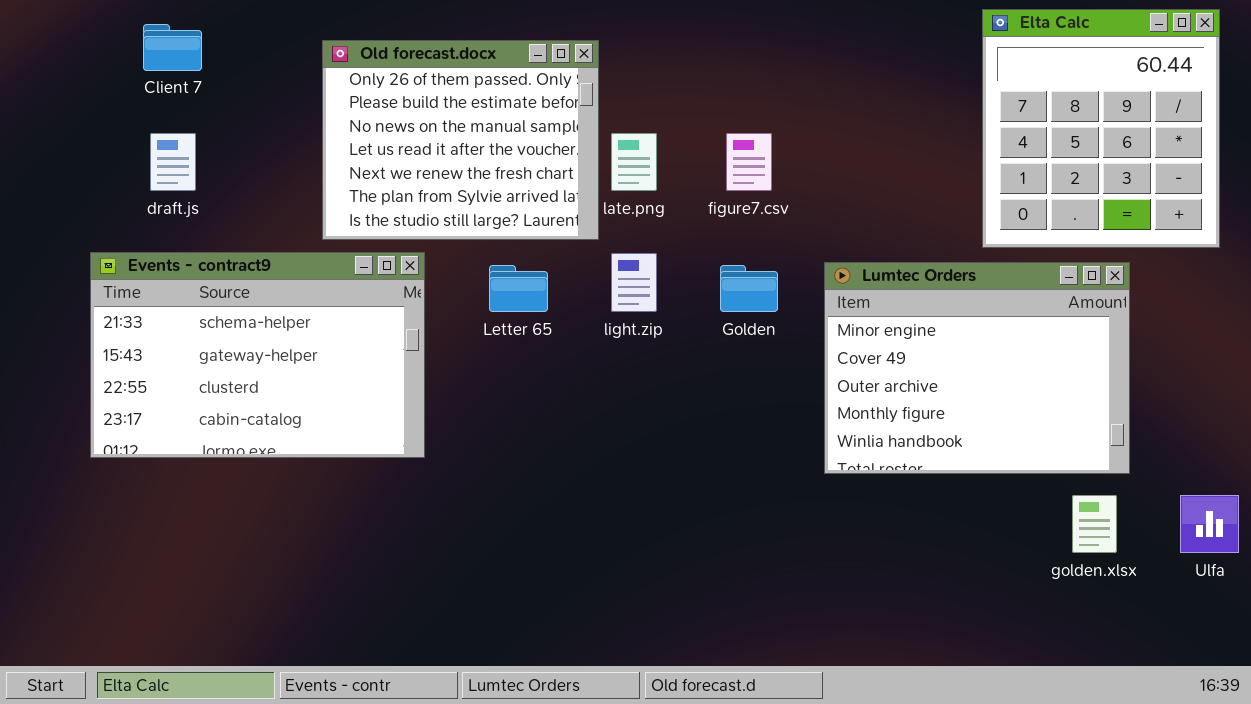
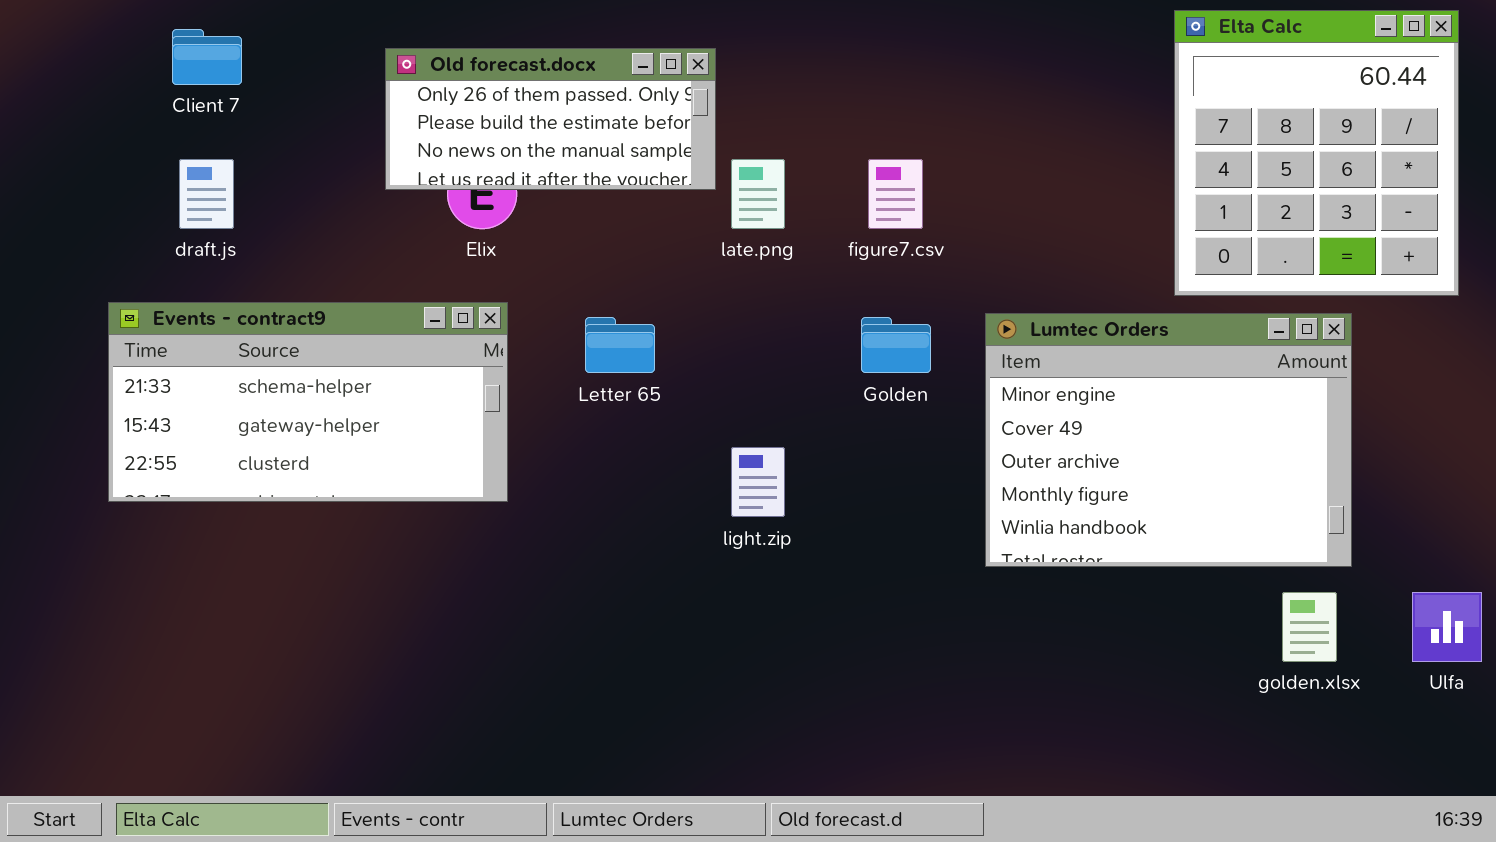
Old forecast.docx: [322,40,599,240] -> [385,48,716,190], resized
Events - contract9: [90,252,425,458] -> [108,302,508,502], resized
light.zip: [611,253,657,312] -> [731,447,785,517], moved

